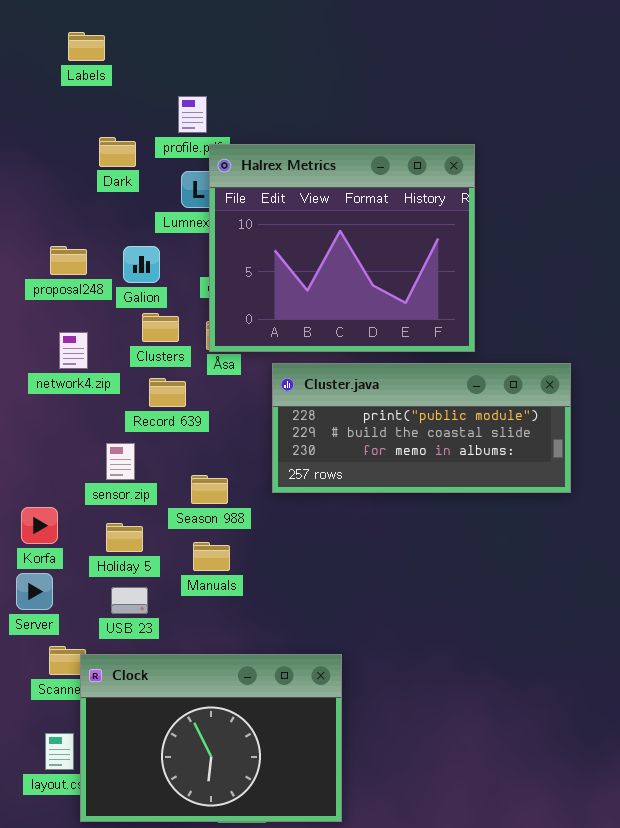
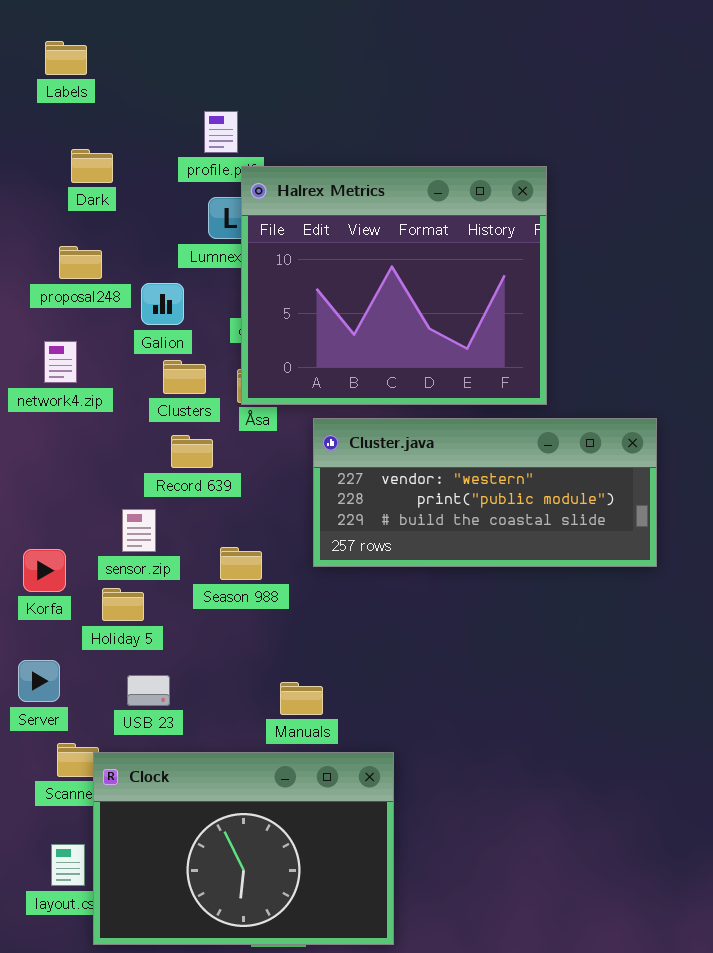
Labels: [68,32,105,61] -> [45,41,87,75], moved
Dark: [99,137,136,167] -> [71,149,113,183], moved
proposal248: [50,246,87,275] -> [59,246,102,279], moved
network4.zip: [59,332,88,369] -> [44,341,77,383], moved
Cluster.java: [272,363,571,493] -> [313,418,657,567], scrolled up 1 row
Korfa: [21,507,58,544] -> [23,549,66,592], moved
Holiday 5: [106,523,143,552] -> [102,588,144,621], moved
Manuals: [193,542,230,571] -> [280,682,323,715], moved

